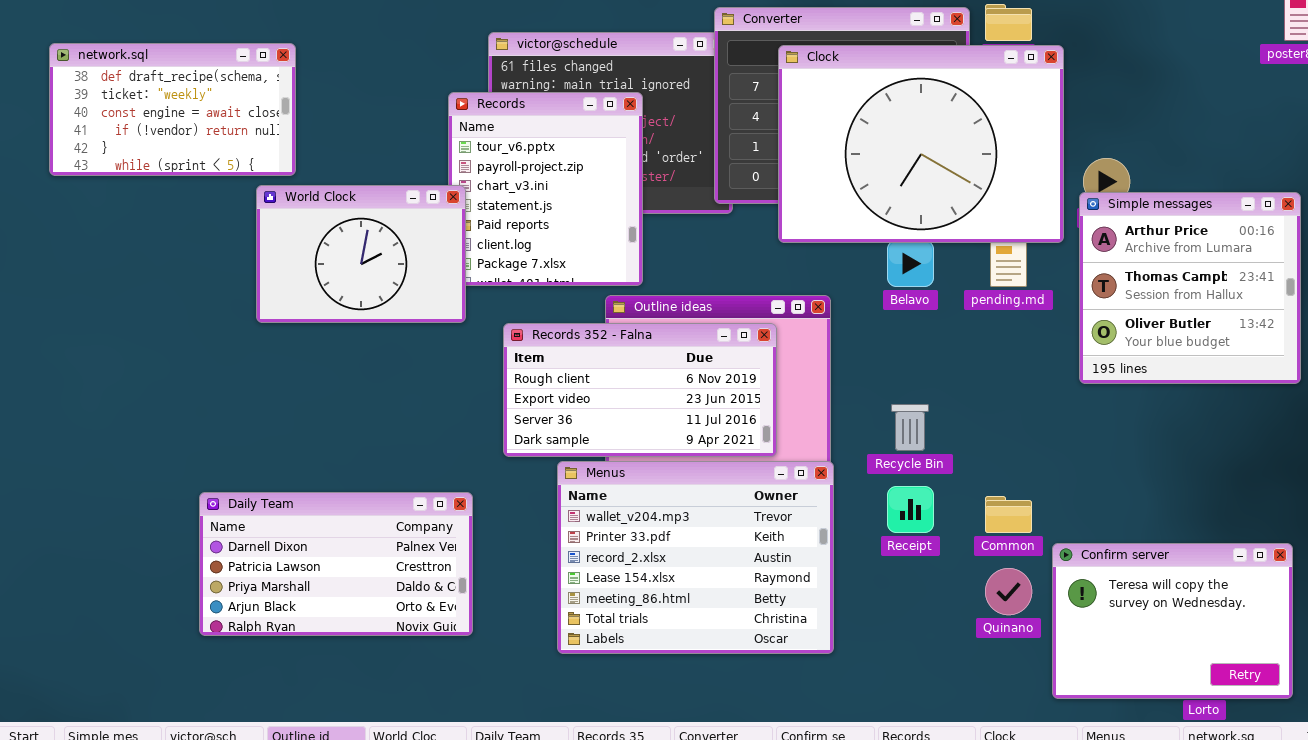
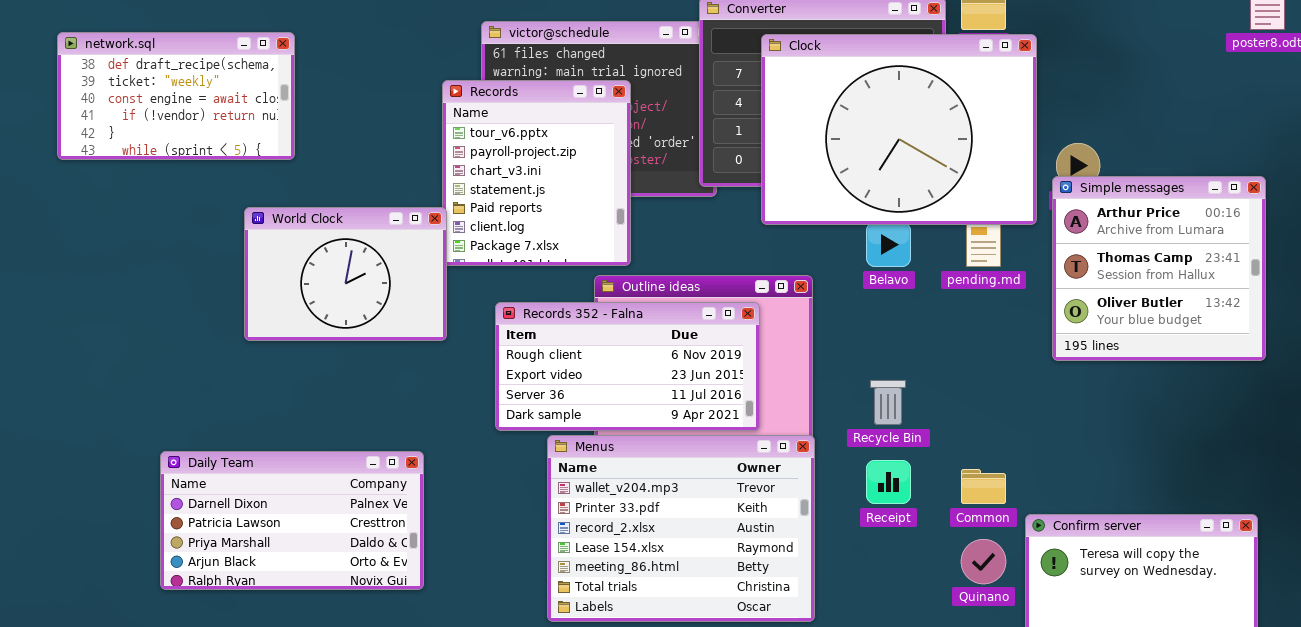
World Clock: [256,185,466,323] -> [244,207,447,341], moved
Daily Team: [199,492,473,636] -> [160,451,424,590], moved

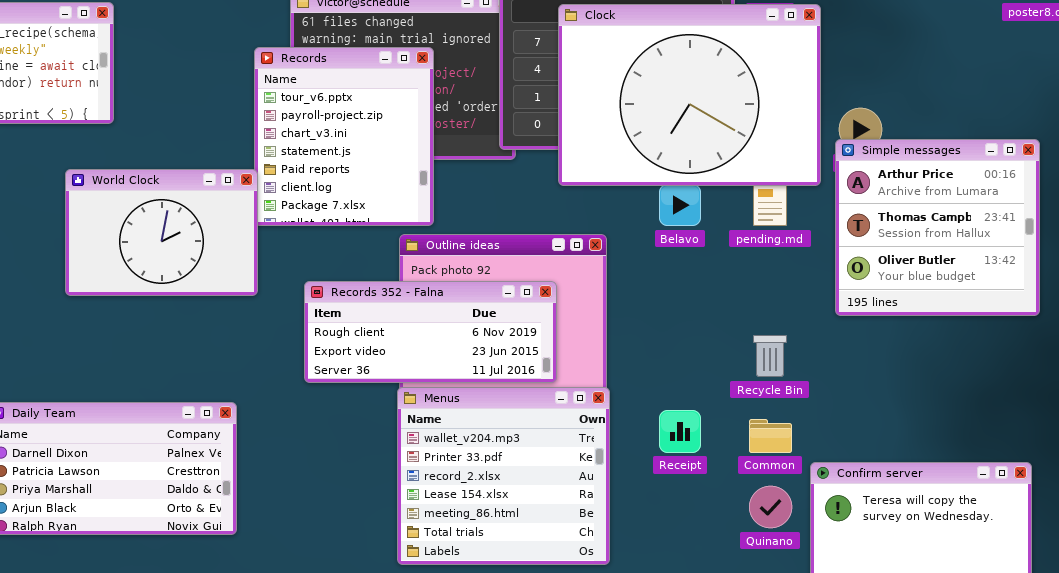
Records 352 - Falna: [495,302,760,431] -> [304,281,557,383], resized
Recycle Bin: [870,380,906,425] -> [753,335,787,377], moved
Menus: [547,435,815,622] -> [397,387,610,565], resized

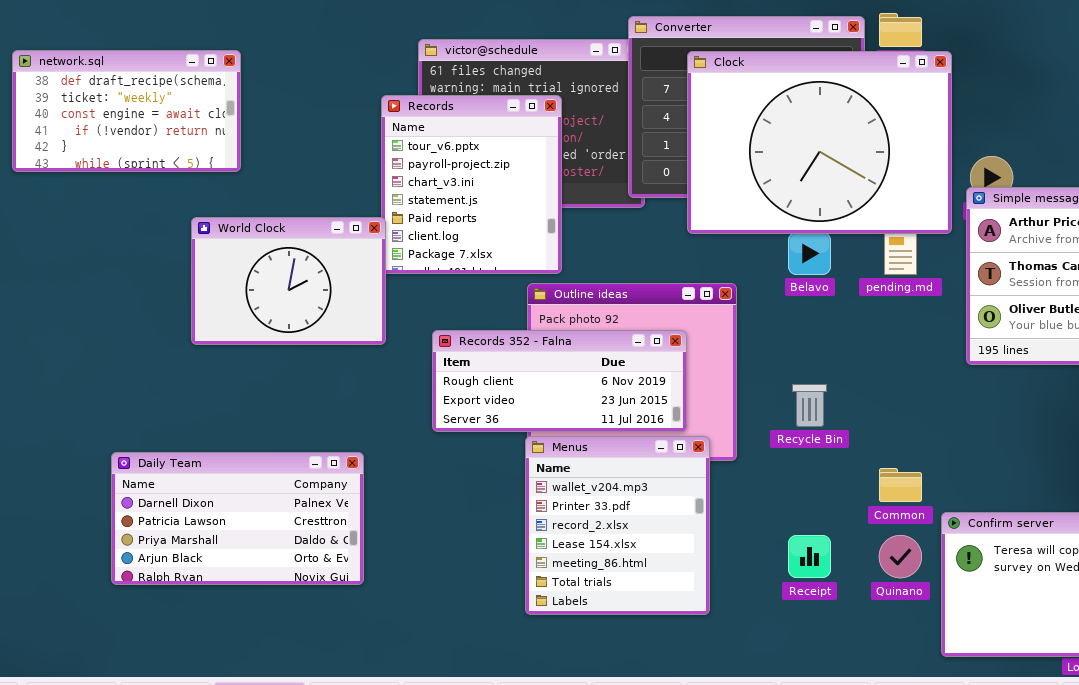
Recycle Bin: [753,335,787,377] -> [792,384,827,427], moved
Menus: [397,387,610,565] -> [525,436,710,615], resized
Receipt: [659,410,701,453] -> [788,535,831,578], moved

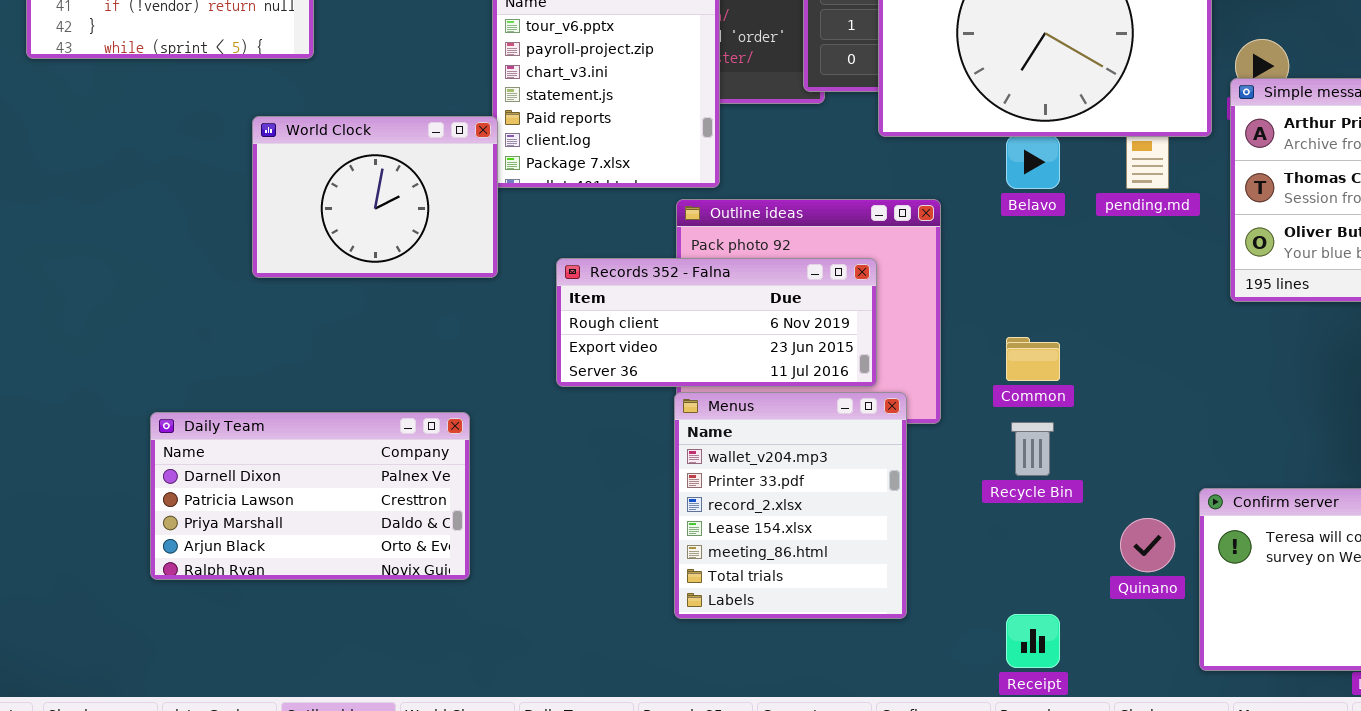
Recycle Bin: [792,384,827,427] -> [1011,422,1054,476], moved
Common: [879,468,922,502] -> [1006,337,1060,381], moved
Receipt: [788,535,831,578] -> [1006,614,1060,668], moved

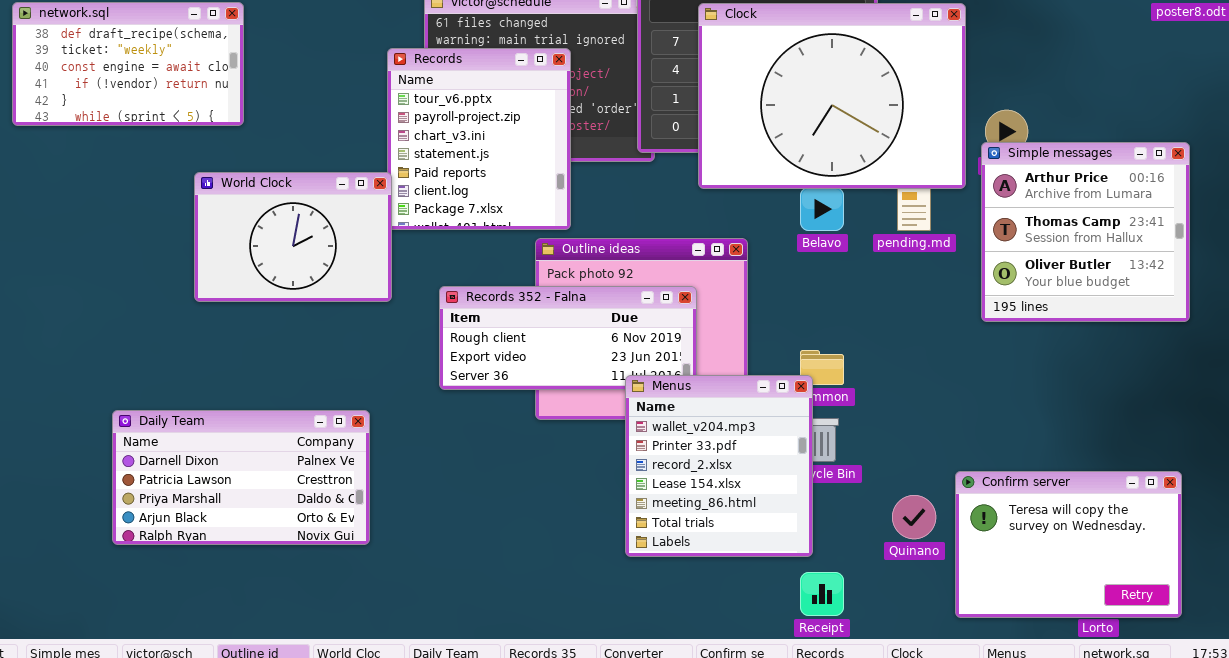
Menus: [674,392,907,619] -> [625,375,813,557], moved

